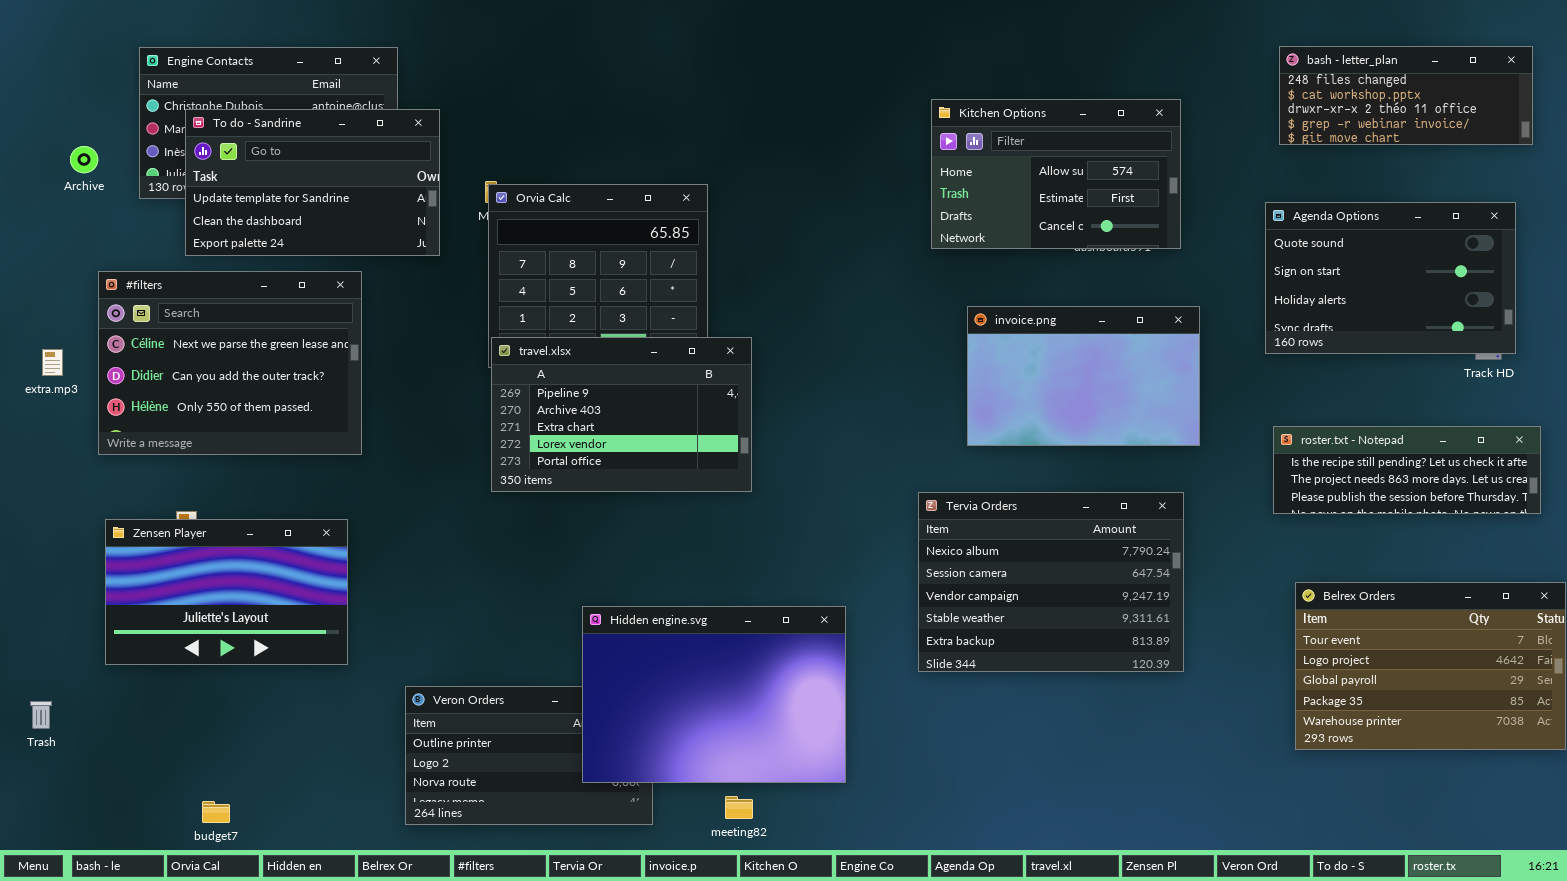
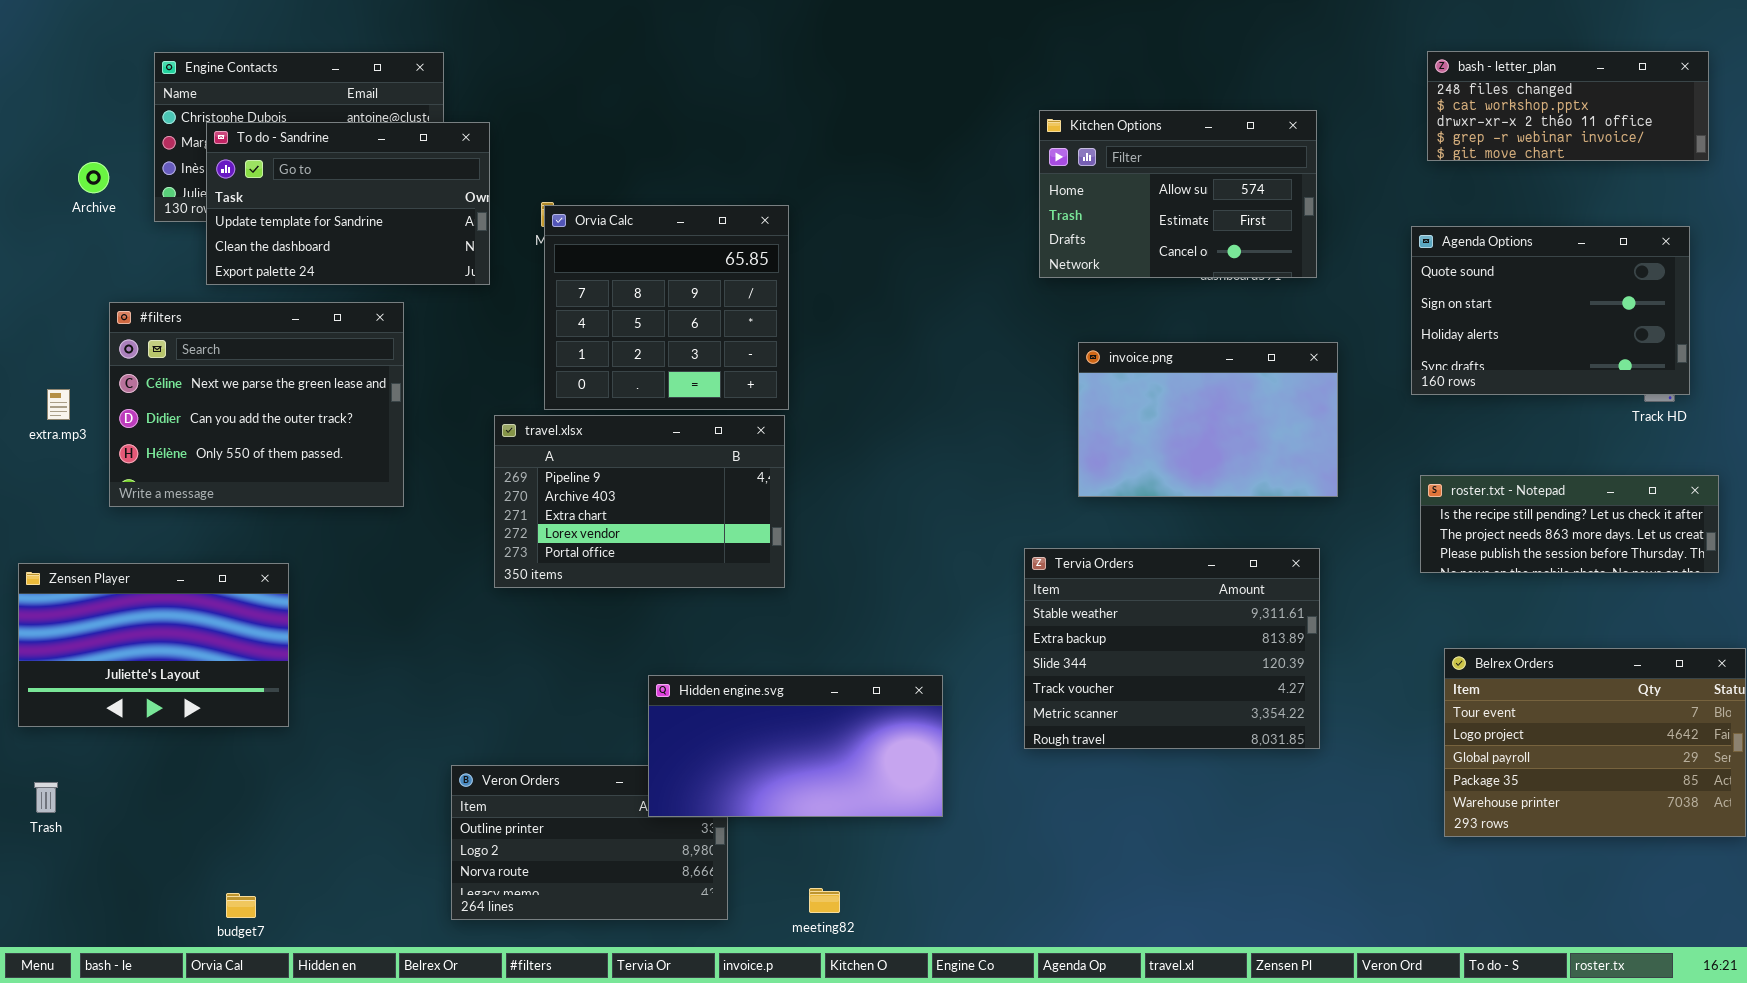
travel.xlsx: [491,337,752,492] -> [494,415,785,588], moved
Tervia Orders: [918,492,1184,672] -> [1024,548,1320,749], scrolled down 3 rows
Zensen Player: [105,519,348,665] -> [18,563,289,727], moved
Hidden engine.svg: [582,606,846,783] -> [648,675,943,817], resized

